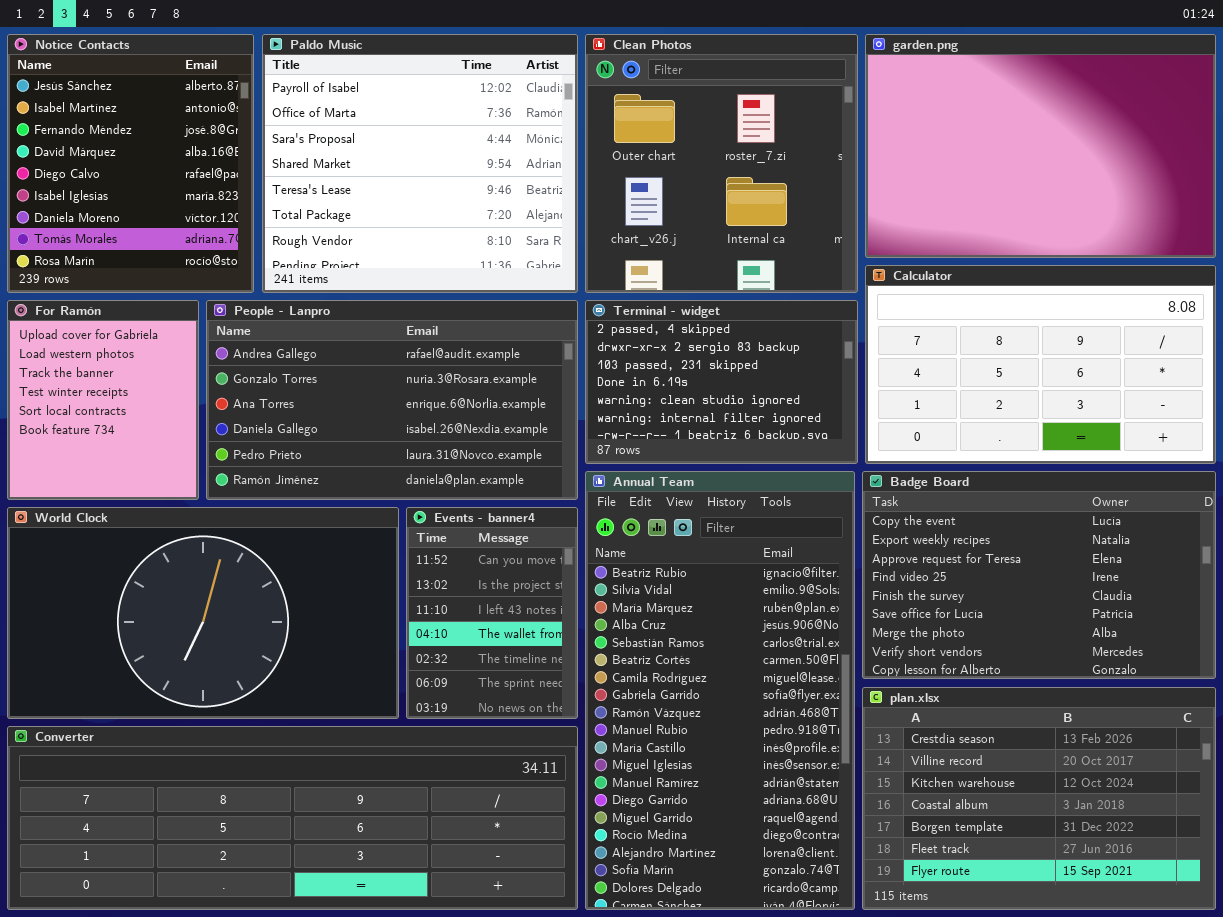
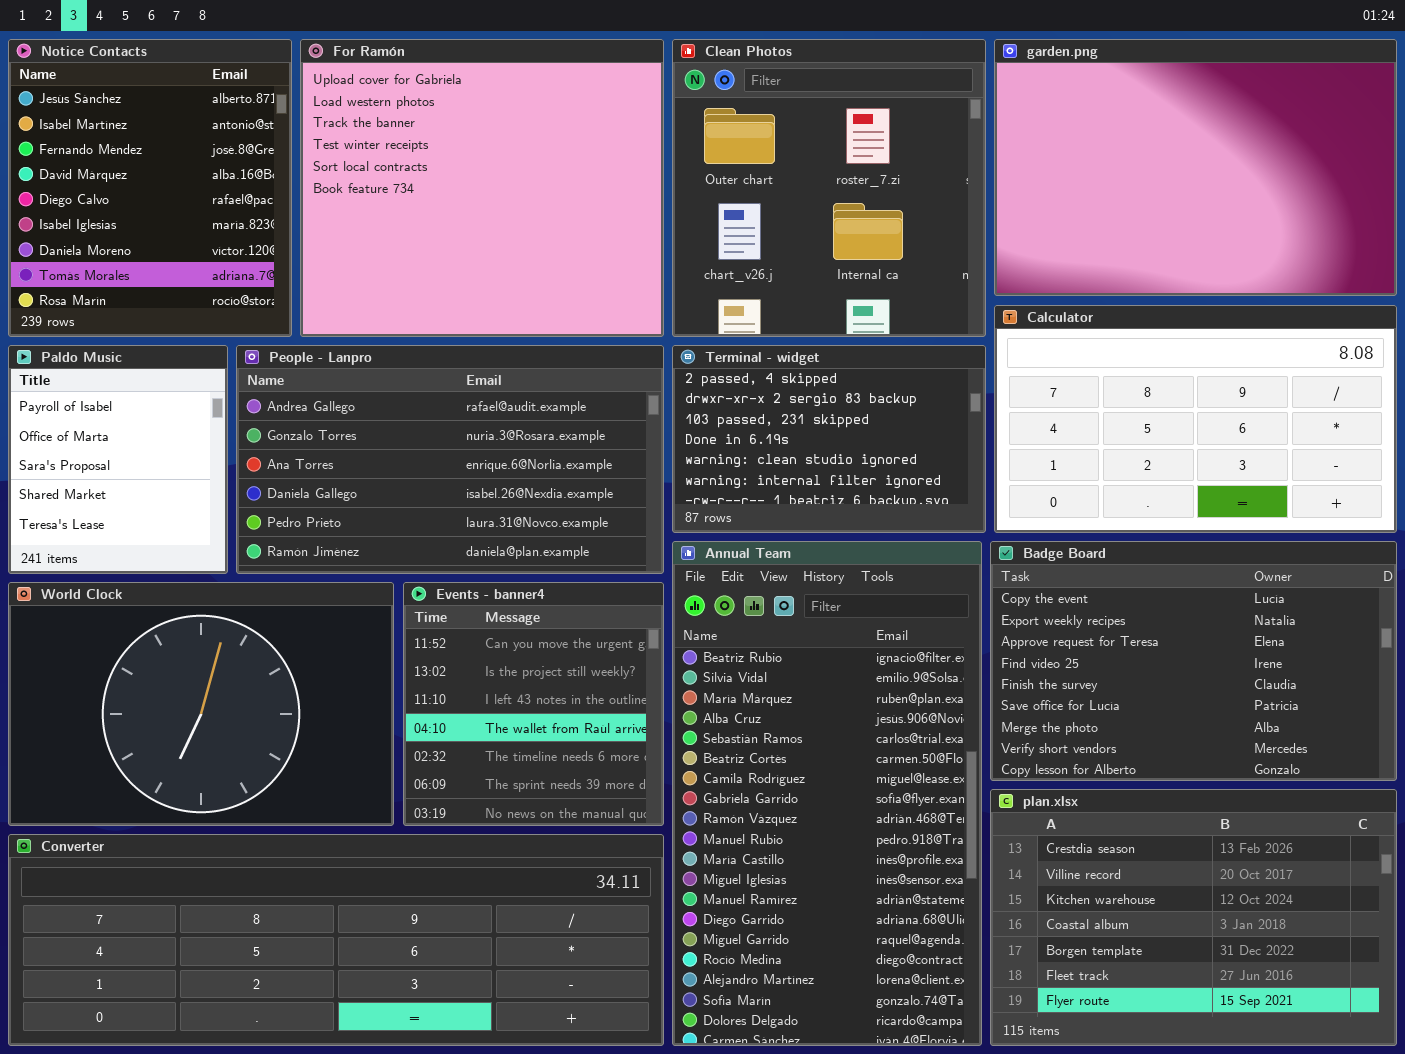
Paldo Music: [262,34,578,293] -> [8,345,228,574], moved, resized
For Ramón: [7,300,199,500] -> [300,39,664,337], moved, resized
World Clock: [7,507,399,719] -> [8,582,394,826], resized
Events - banner4: [406,507,578,719] -> [403,582,664,826], resized

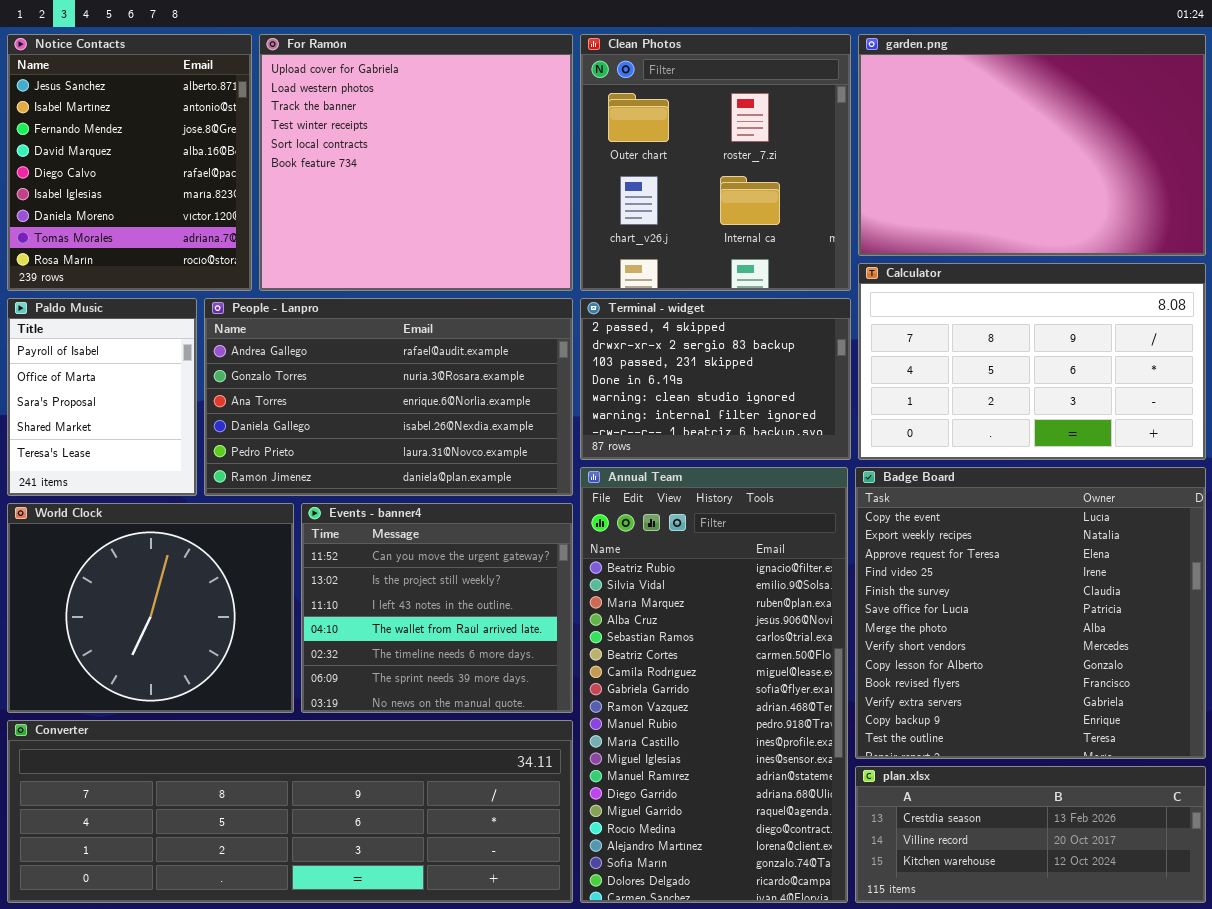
Badge Board: [990,541,1397,781] -> [855,467,1206,759], resized
World Clock: [8,582,394,826] -> [7,503,294,713], resized
Events - banner4: [403,582,664,826] -> [301,503,573,713], resized
plan.xlsx: [990,789,1397,1046] -> [855,766,1206,903], resized

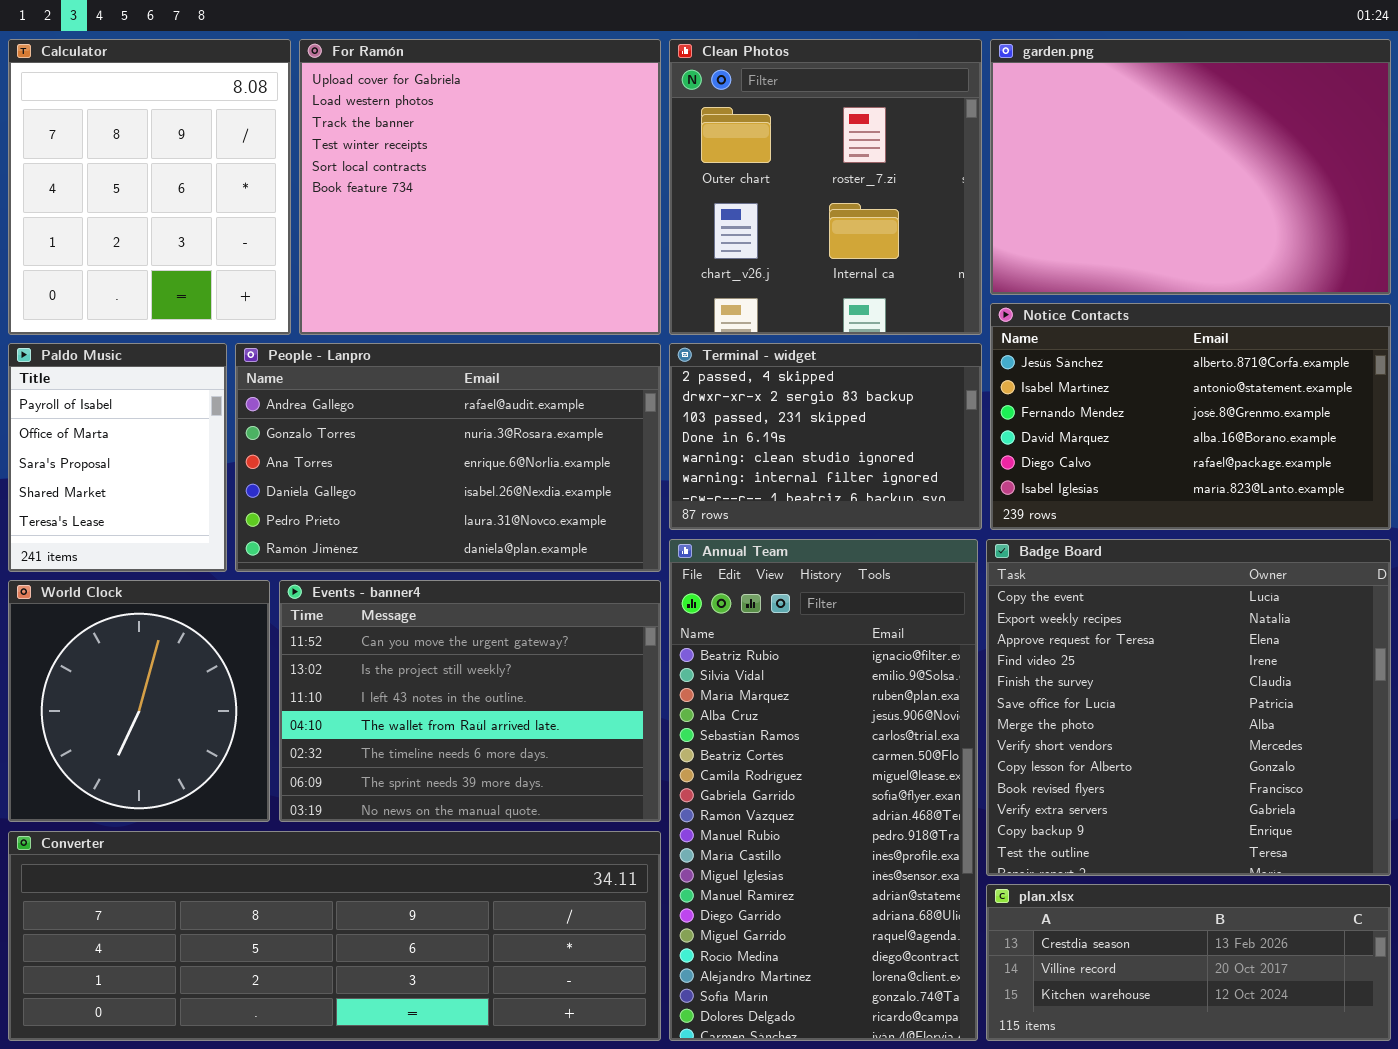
Notice Contacts: [7,34,252,291] -> [990,303,1391,530], moved, resized
Calculator: [858,263,1206,460] -> [8,39,291,335], moved, resized
World Clock: [7,503,294,713] -> [8,580,270,822], resized
Events - banner4: [301,503,573,713] -> [279,580,661,822], resized

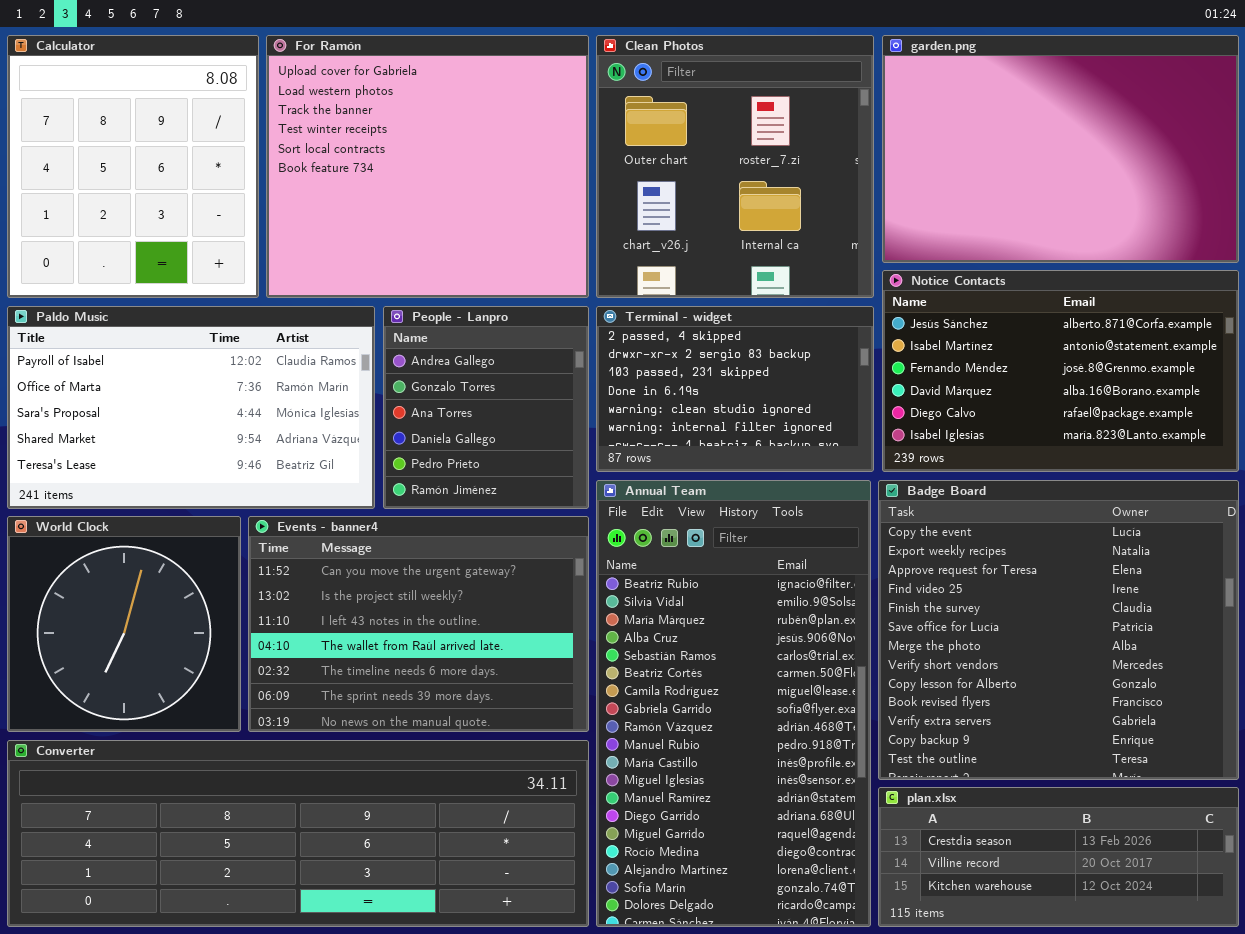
Paldo Music: [8,343,227,572] -> [7,306,375,509], resized
People - Lanpro: [235,343,661,572] -> [383,306,589,509], resized

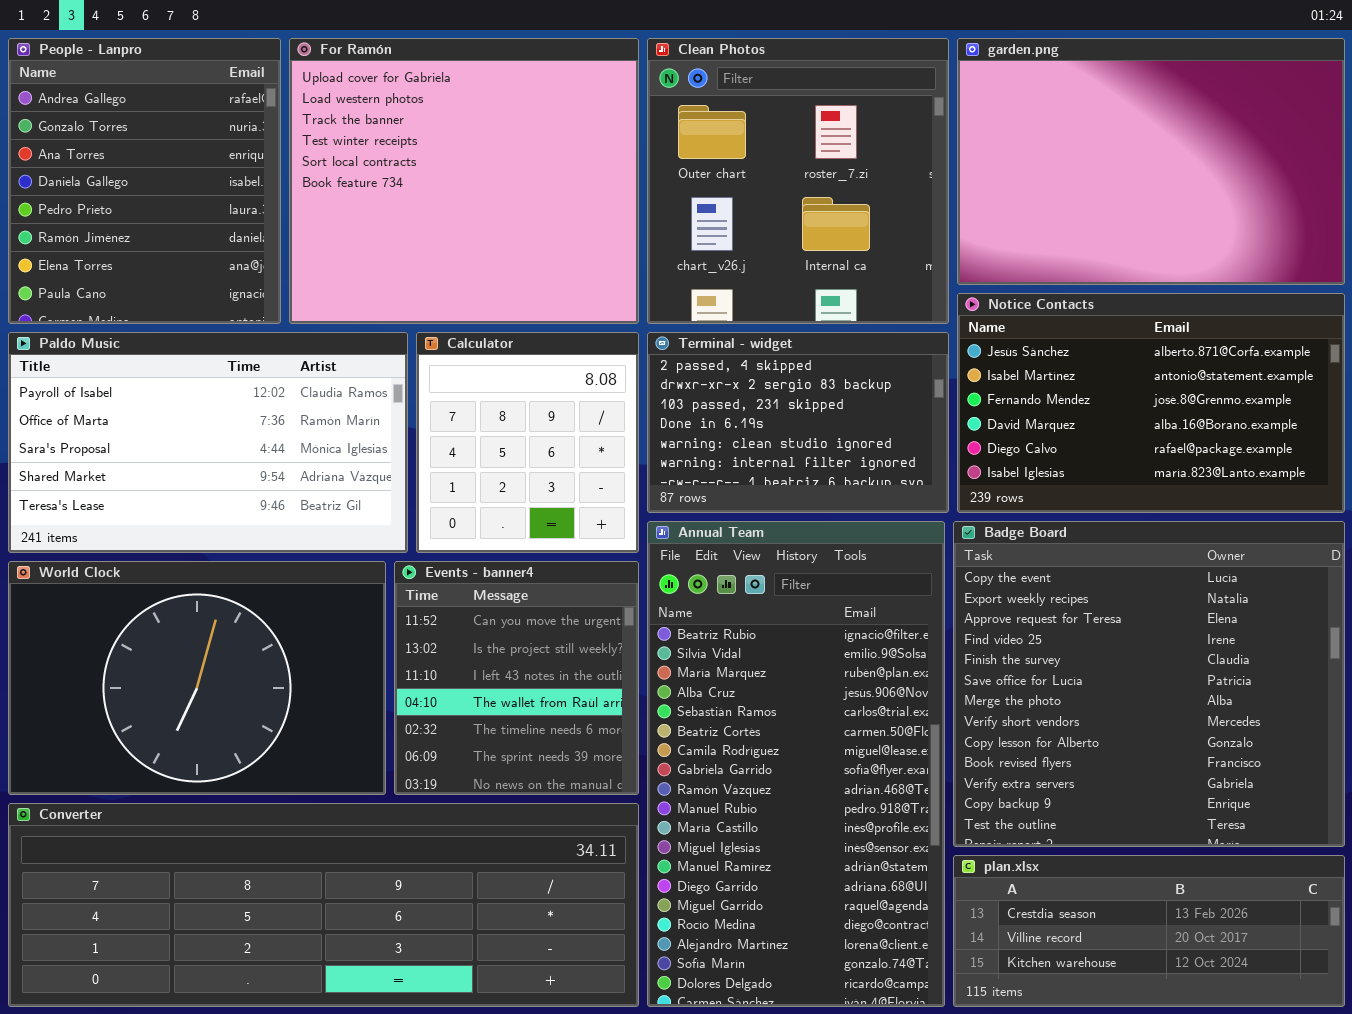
Calculator: [7,35,259,298] -> [416,332,639,553], moved, resized
People - Lanpro: [383,306,589,509] -> [8,38,281,324], moved, resized
World Clock: [7,516,241,732] -> [8,561,386,795], resized
Events - banner4: [248,516,589,732] -> [394,561,639,795], resized

